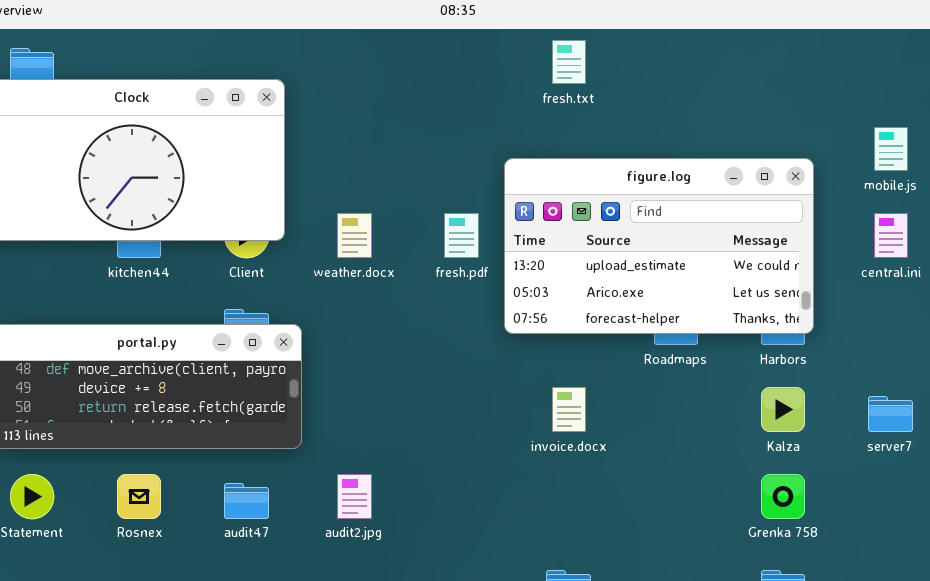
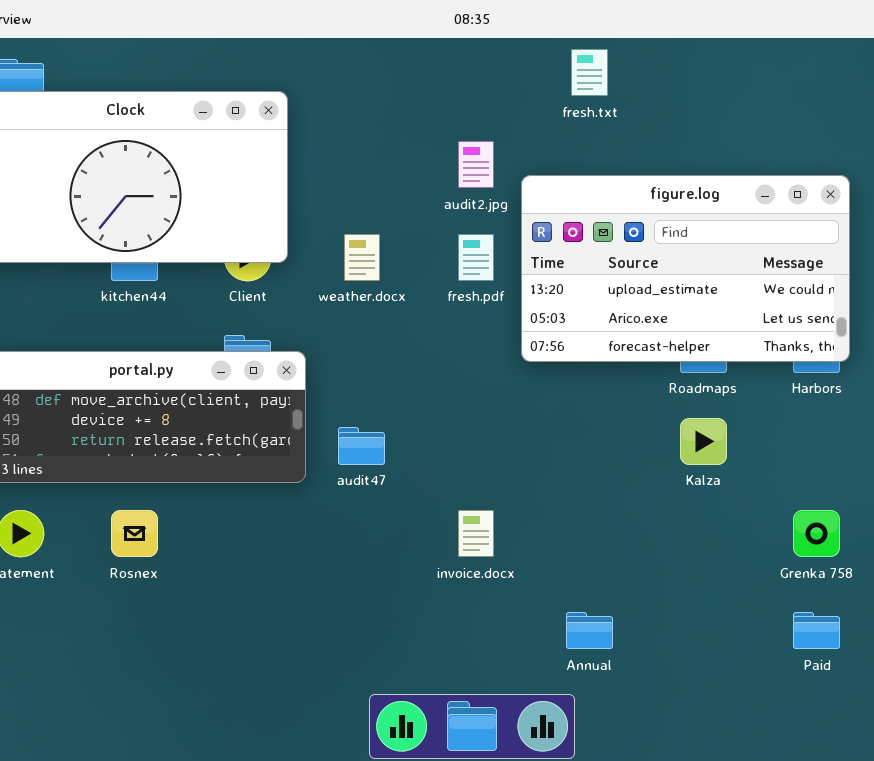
invoice.docx: [552,387,586,432] -> [458,510,494,557], moved
Kalza: [761,387,805,432] -> [680,418,727,465], moved
audit2.jpg: [337,474,372,519] -> [458,141,494,188], moved
audit47: [224,483,269,519] -> [338,427,385,465], moved

